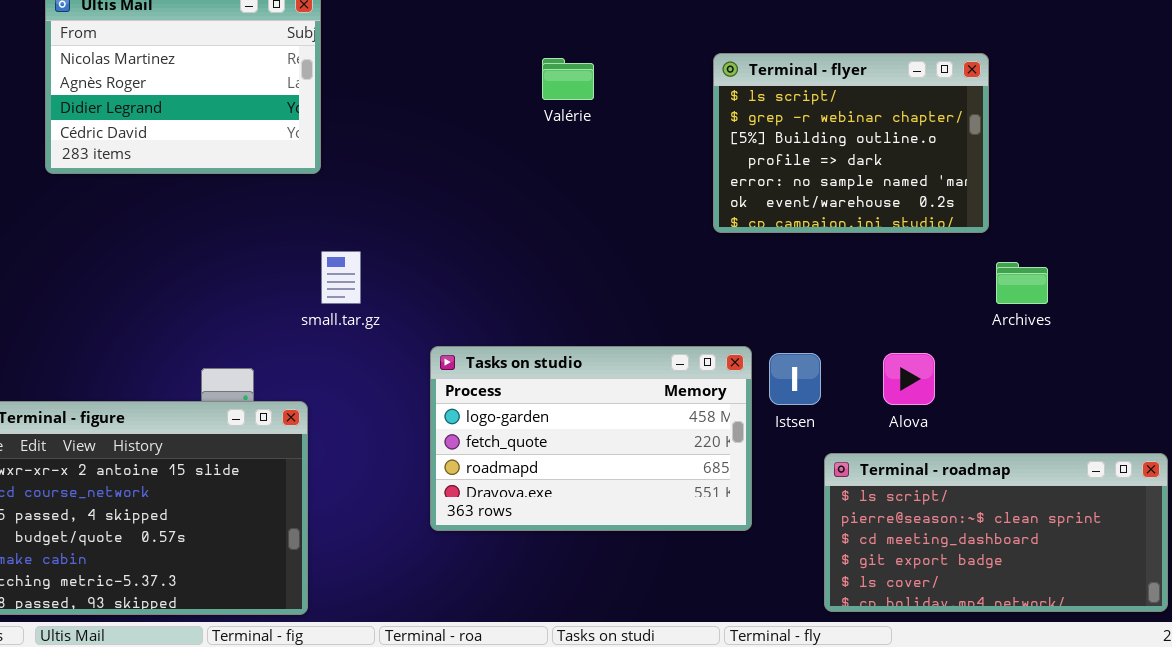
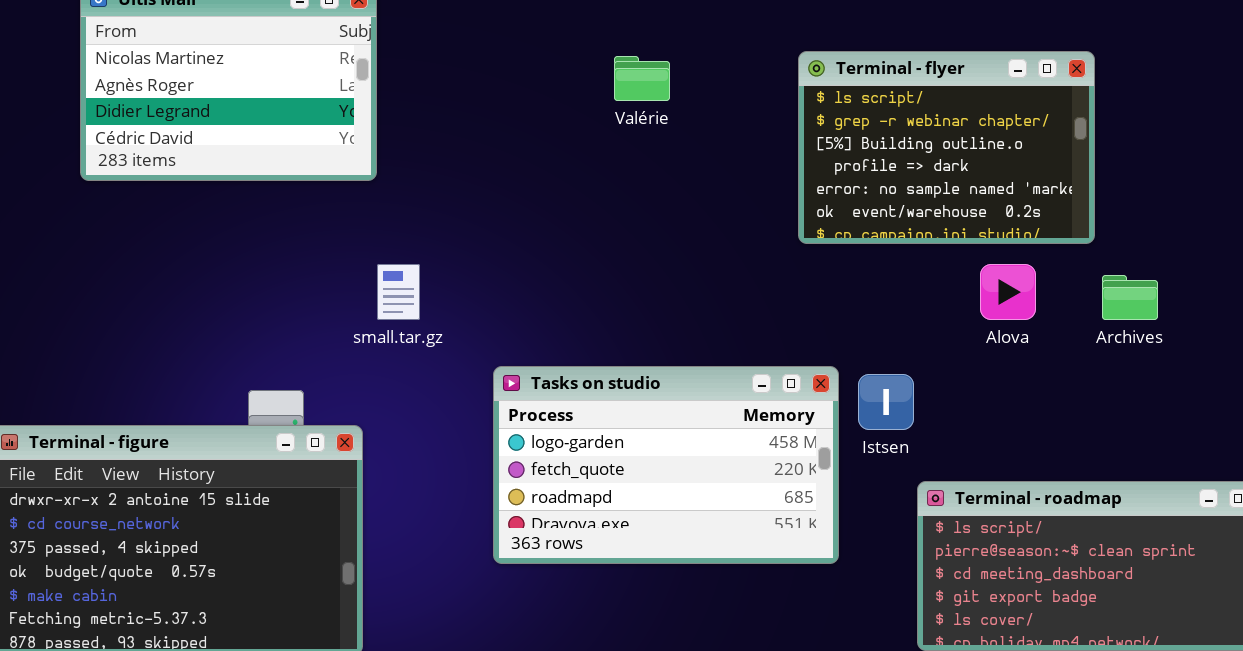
Alova: [883,353,935,405] -> [980,264,1036,320], moved

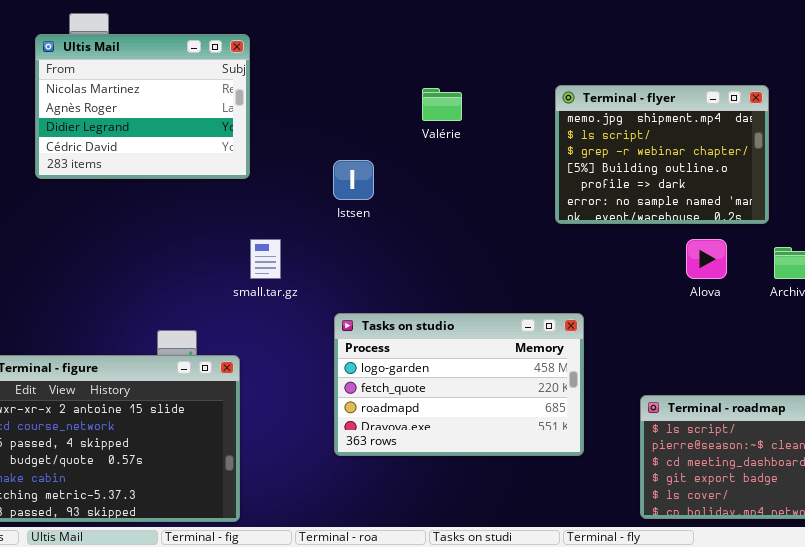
Terminal - flyer: [798,51,1095,244] -> [555,85,769,224], scrolled up 1 row
Istsen: [858,374,914,430] -> [333,160,374,200], moved

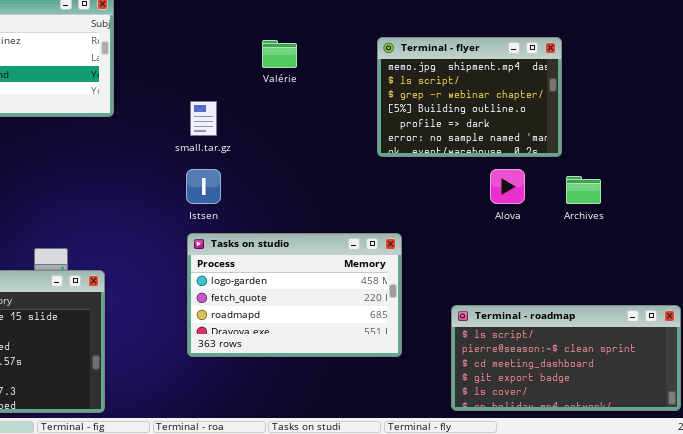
Istsen: [333,160,374,200] -> [186,169,221,204], moved
small.tar.gz: [250,239,281,279] -> [190,101,217,136], moved

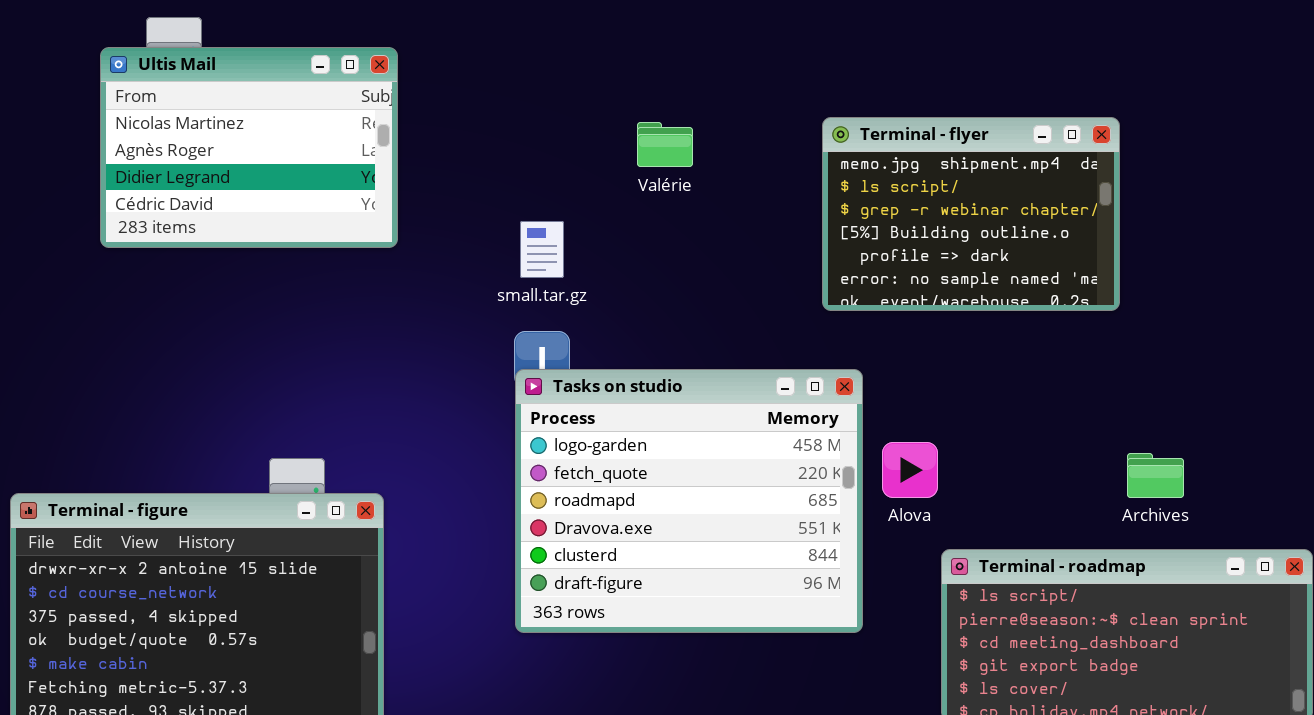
Alova: [490,169,525,204] -> [882,442,938,498], moved
Archives: [566,176,601,204] -> [1127,453,1184,498], moved
Tasks on studio: [187,233,402,357] -> [515,369,863,633], resized

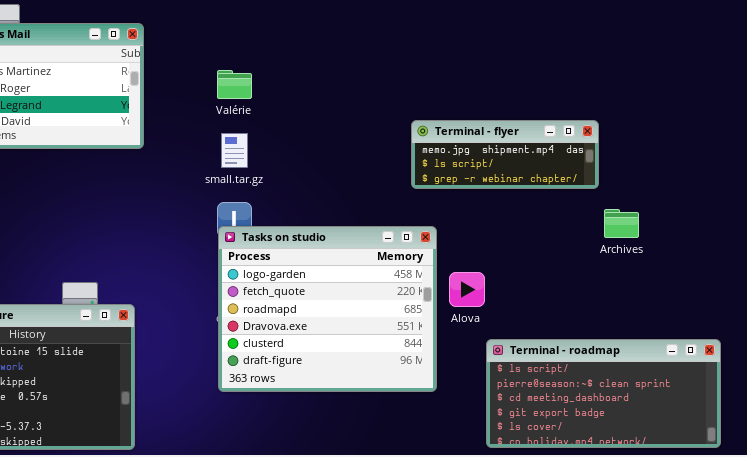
Terminal - flyer: [822,117,1120,311] -> [411,120,599,189], resized
Valérie: [637,122,693,167] -> [217,70,252,99], moved
Archives: [1127,453,1184,498] -> [604,209,639,238], moved

